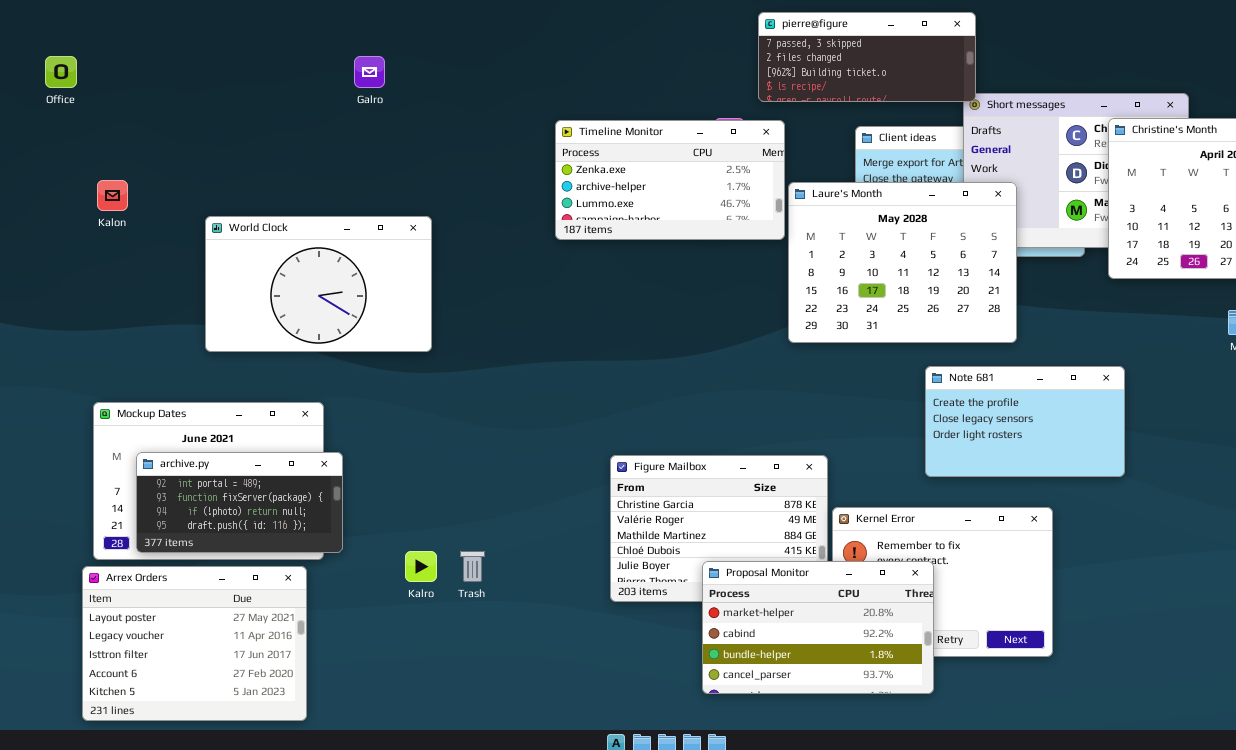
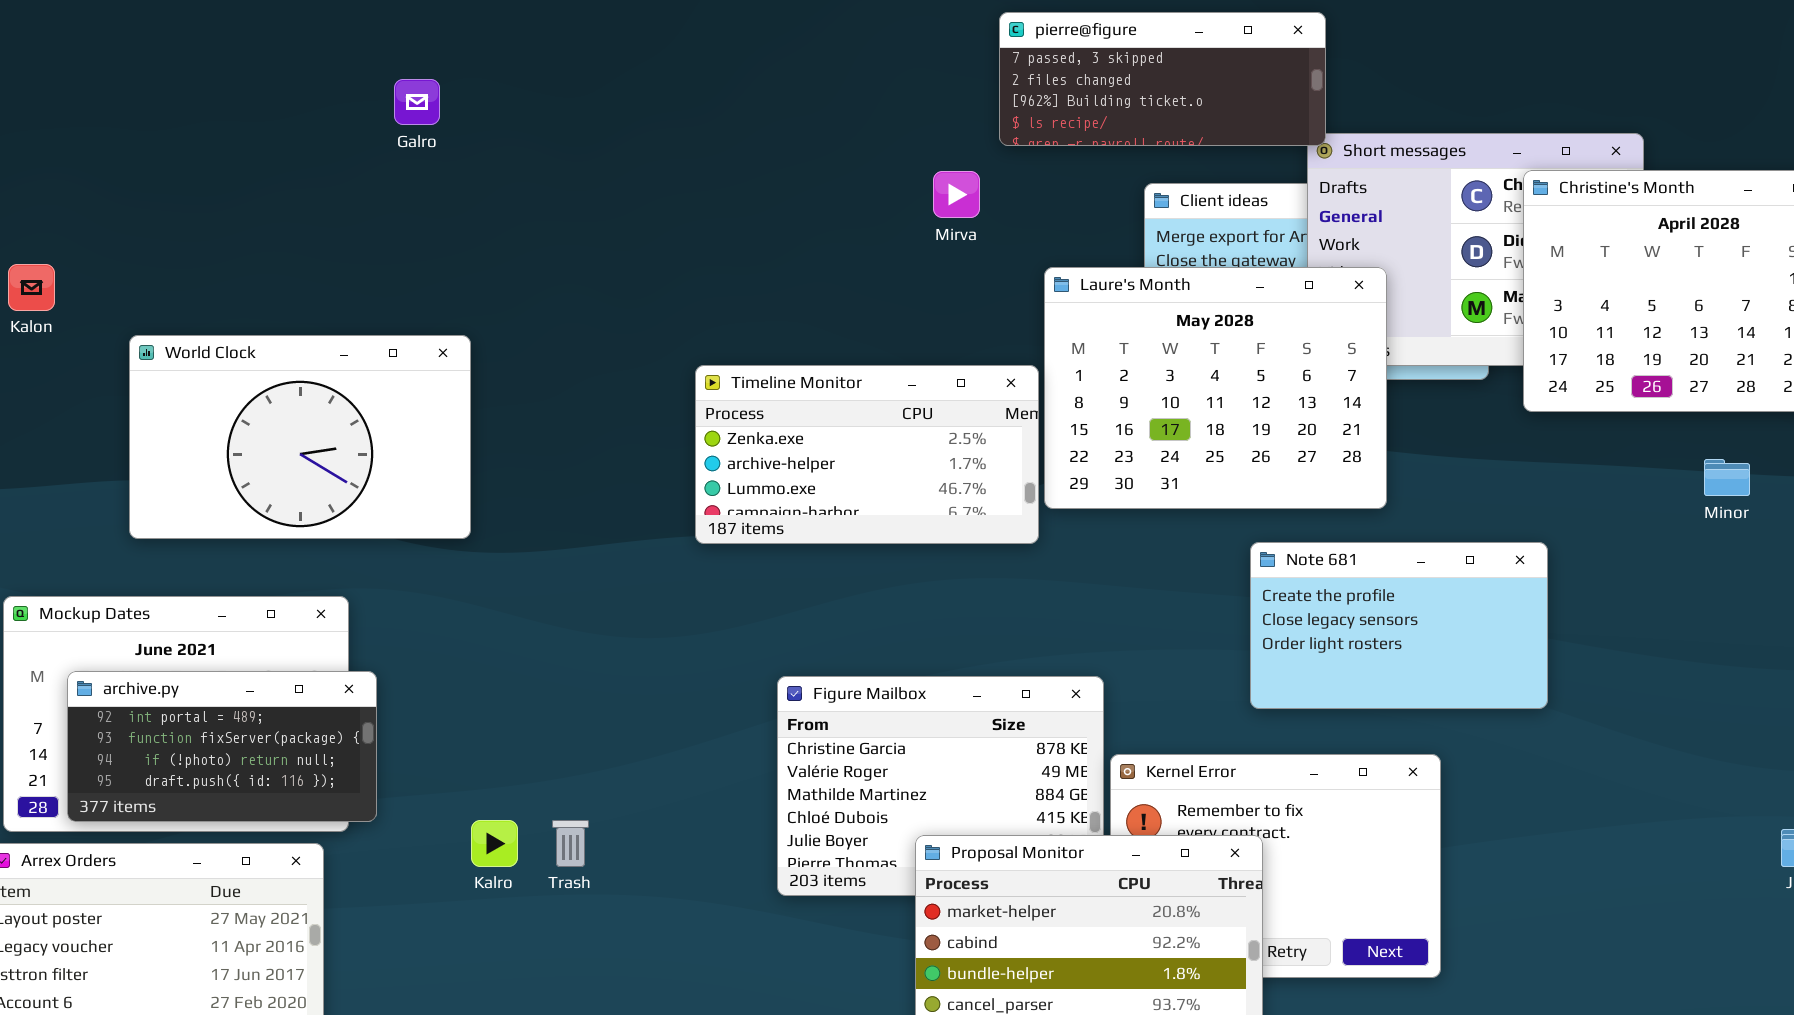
Timeline Monitor: [555,120,785,240] -> [695,365,1039,544], moved
World Clock: [205,216,432,352] -> [129,335,471,539], moved

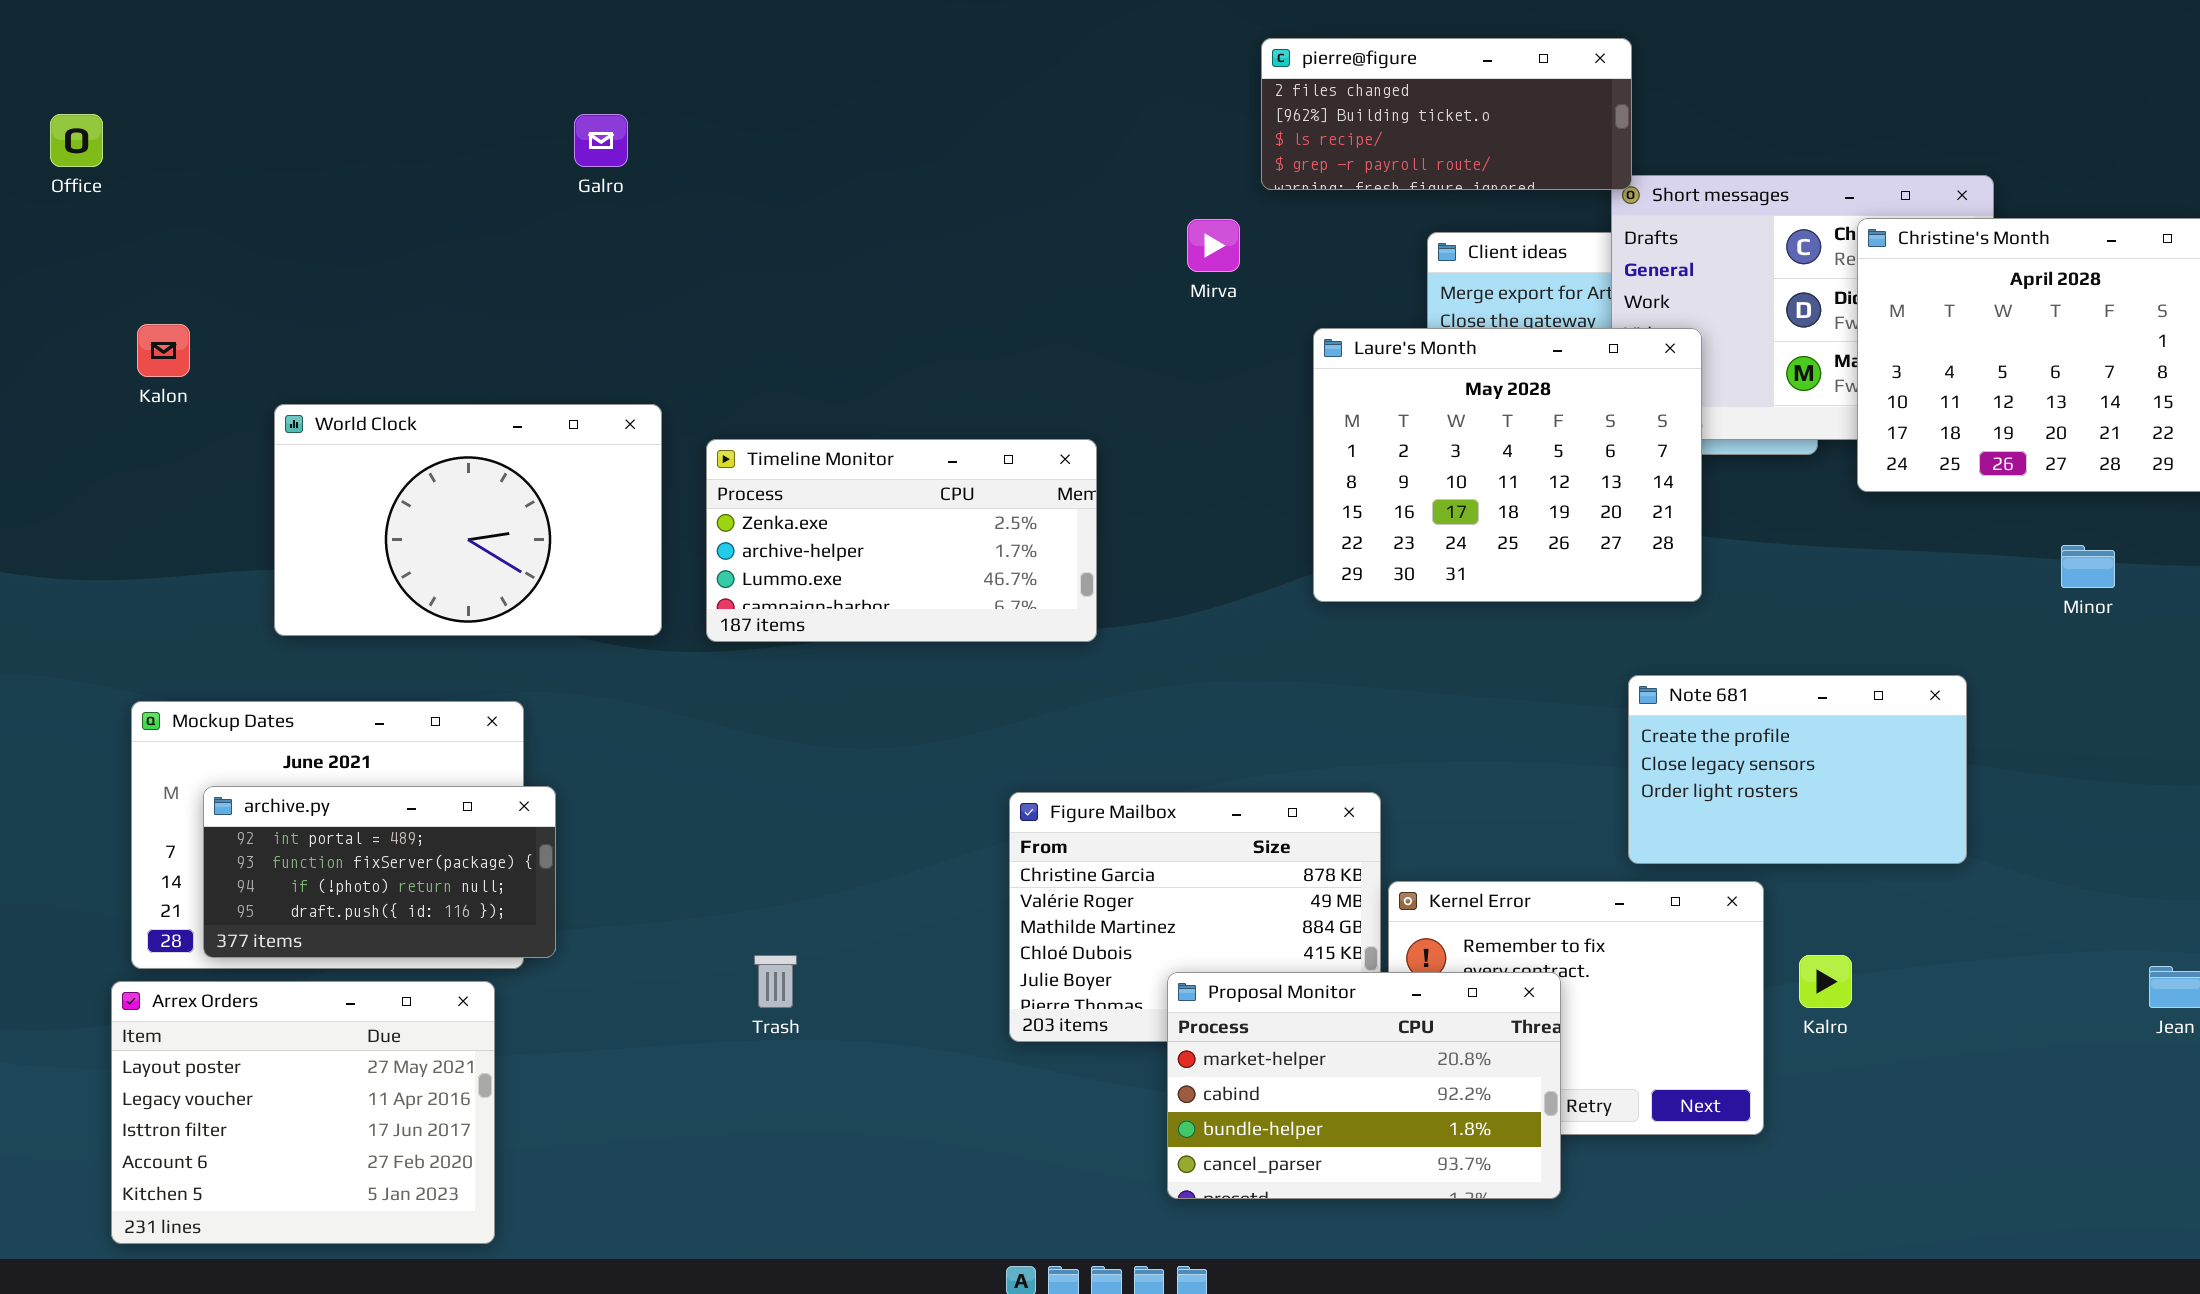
pierre@figure: [999,12,1326,146] -> [1261,38,1632,190], scrolled down 1 row
Timeline Monitor: [695,365,1039,544] -> [706,439,1097,642], moved
Note 681: [1250,542,1548,709] -> [1628,675,1967,864], moved
Kalro: [471,820,518,867] -> [1799,955,1852,1008], moved

